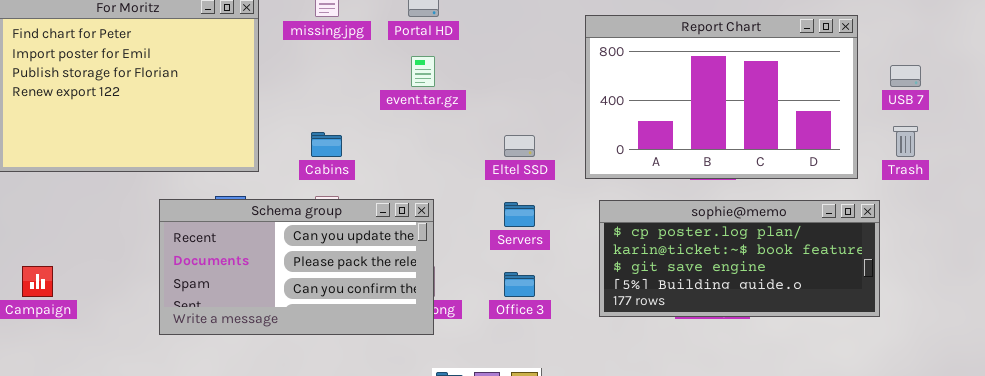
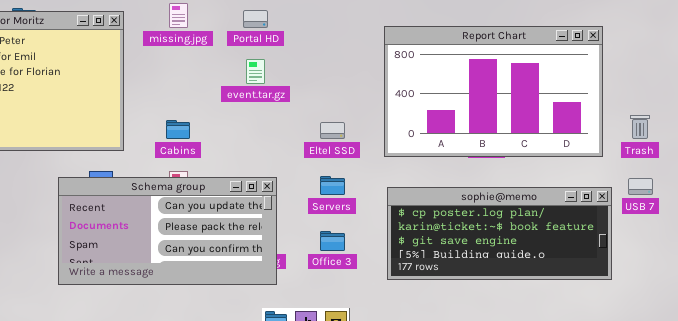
USB 7: [890,65,921,87] -> [628,178,653,195], moved
Schema group: [159,199,434,335] -> [58,177,277,285], moved
sophie@memo: [599,200,880,317] -> [387,187,612,280], moved

